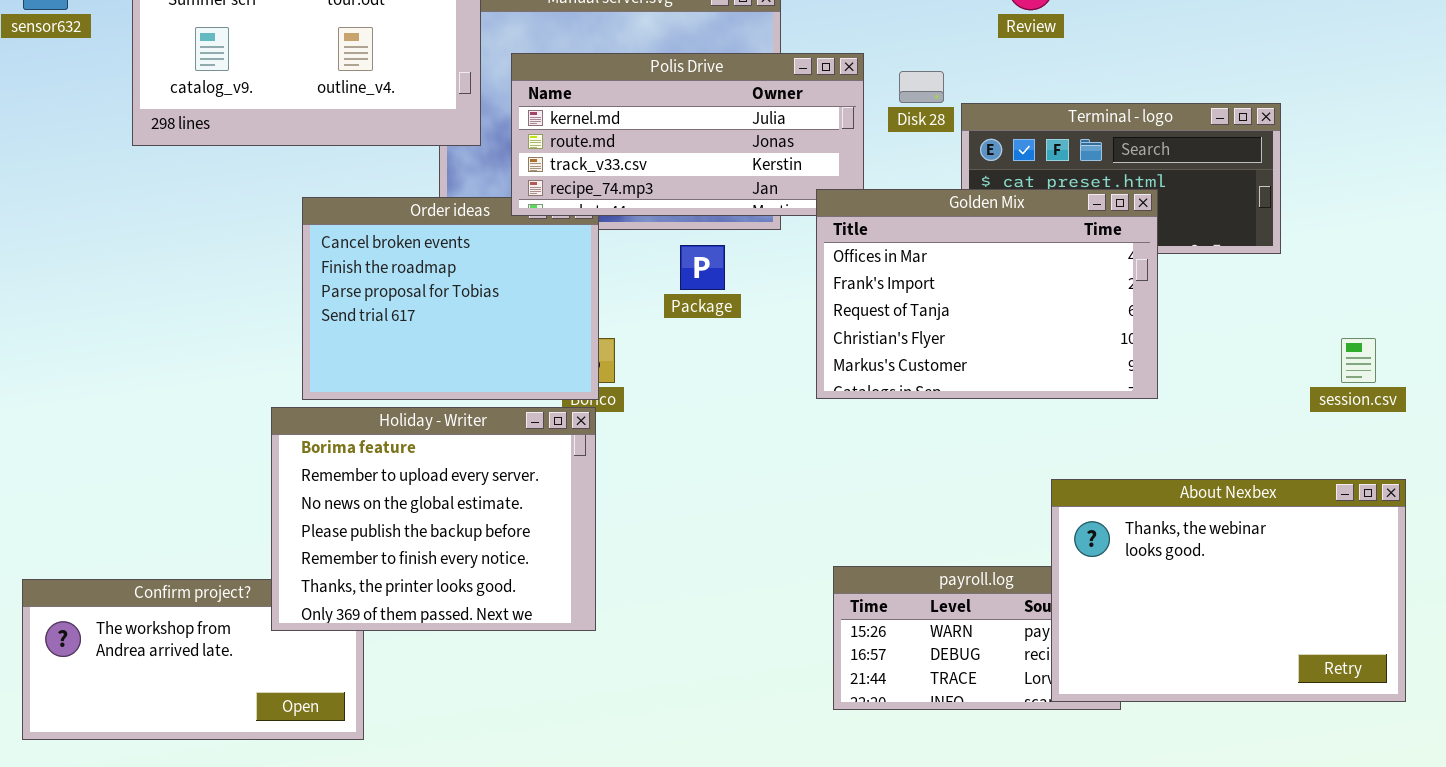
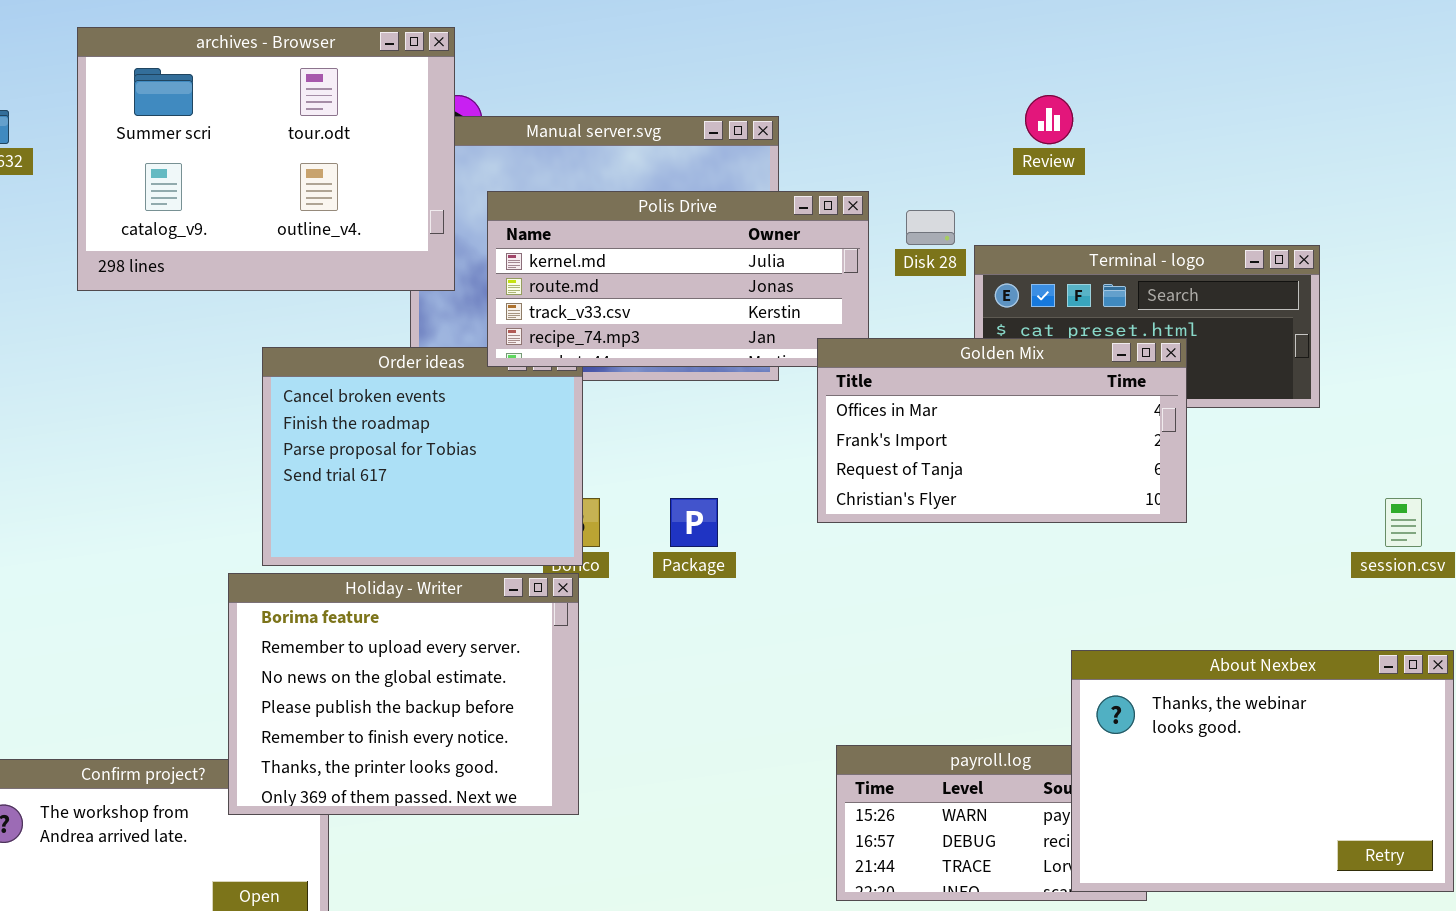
Golden Mix: [816,189,1158,399] -> [817,338,1187,523], resized
Package: [680,245,725,290] -> [670,498,718,547], moved

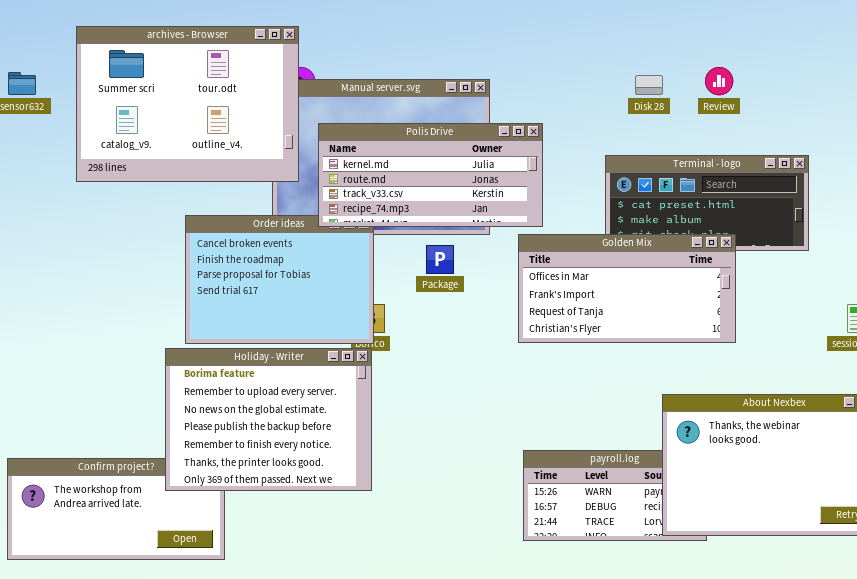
Review: [1025,95,1073,144] -> [705,67,733,95], moved
Disk 28: [906,210,955,245] -> [635,75,663,95], moved
Golden Mix: [817,338,1187,523] -> [518,234,736,343], moved
Package: [670,498,718,547] -> [426,245,454,274], moved

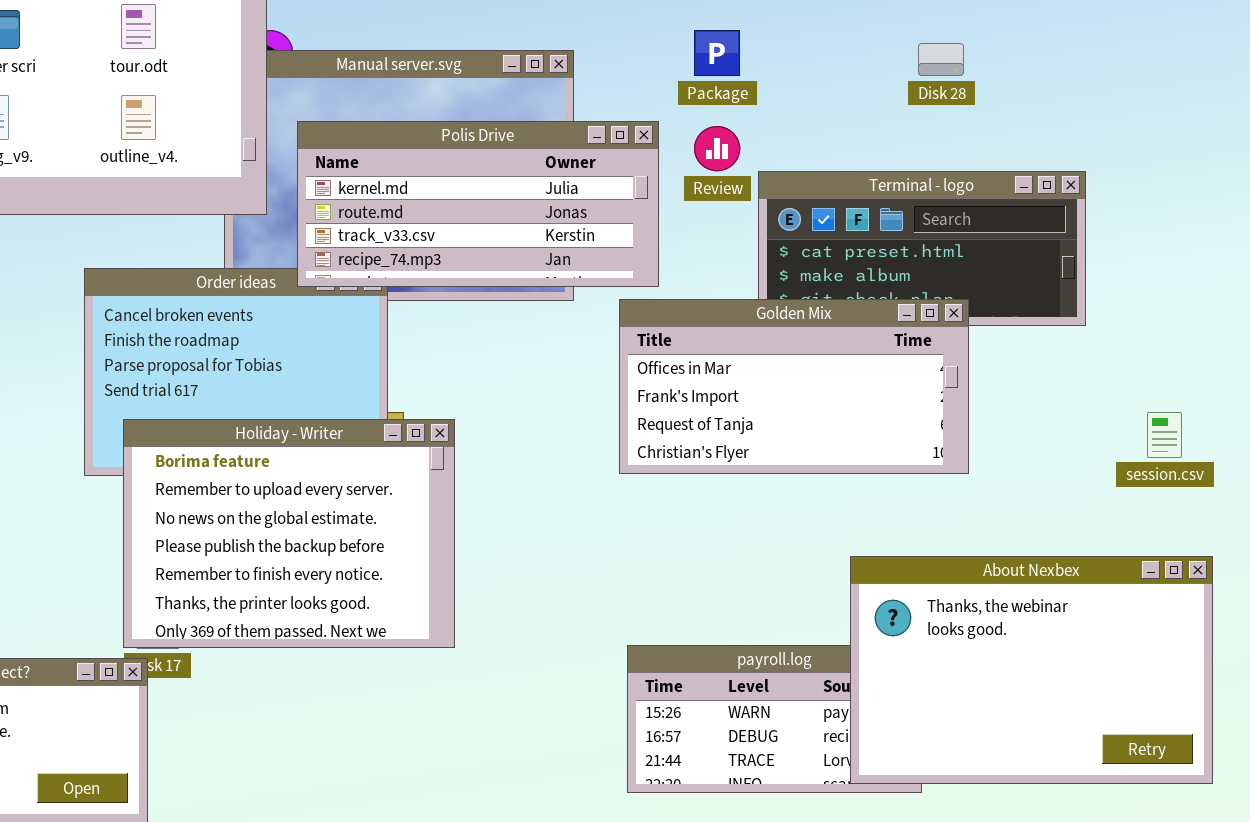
Review: [705,67,733,95] -> [694,126,740,171], moved
Disk 28: [635,75,663,95] -> [918,43,964,76], moved
Package: [426,245,454,274] -> [694,30,740,76], moved
Holiday - Writer: [165,348,372,491] -> [123,419,455,648], moved

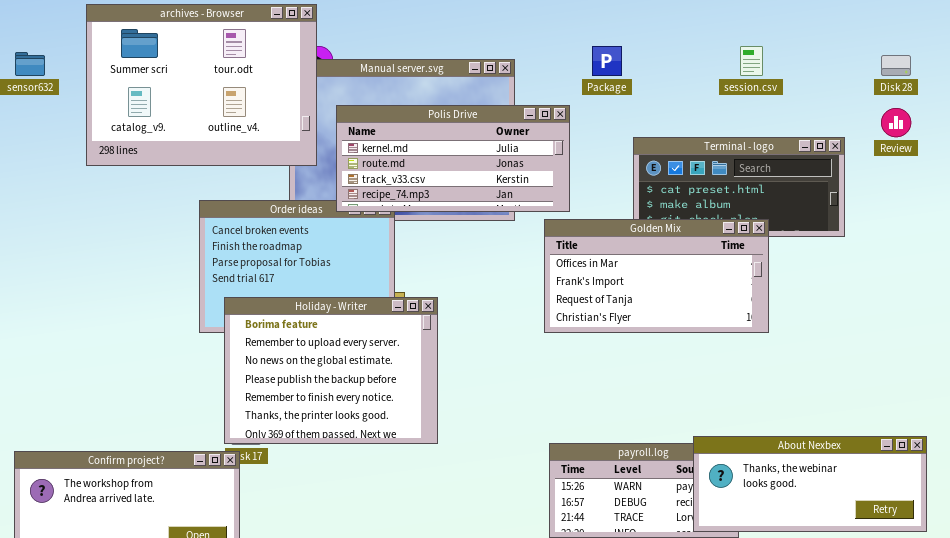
Disk 28: [918,43,964,76] -> [881,55,911,76], moved
Review: [694,126,740,171] -> [881,108,911,137], moved
session.csv: [1147,412,1182,458] -> [740,46,763,76], moved
About Nexbex: [850,556,1213,784] -> [693,436,927,532], resized

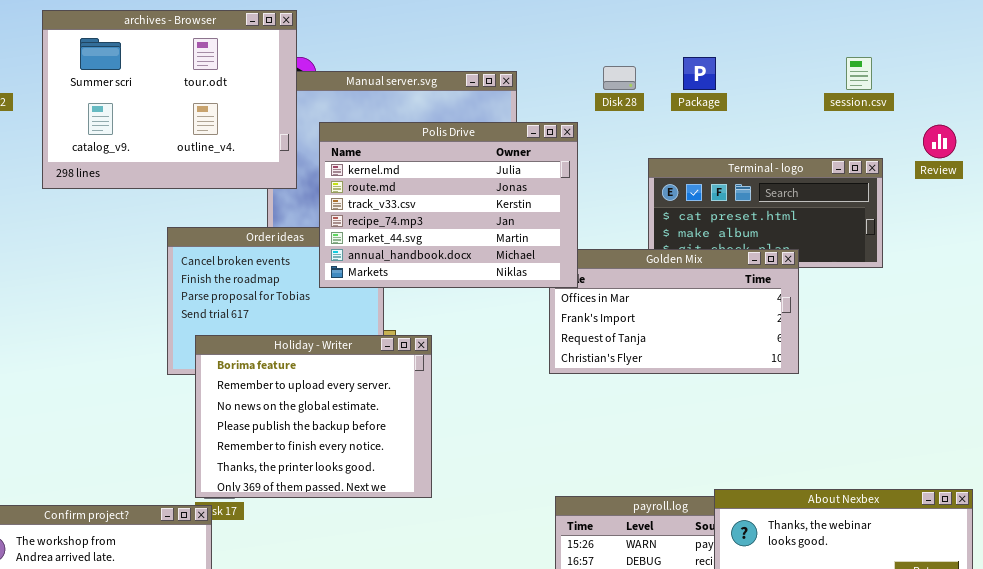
Package: [592,46,622,76] -> [683,57,716,90], moved
session.csv: [740,46,763,76] -> [846,57,872,90], moved
Disk 28: [881,55,911,76] -> [603,66,636,90], moved
Polis Drive: [336,105,570,212] -> [319,122,578,288], resized

